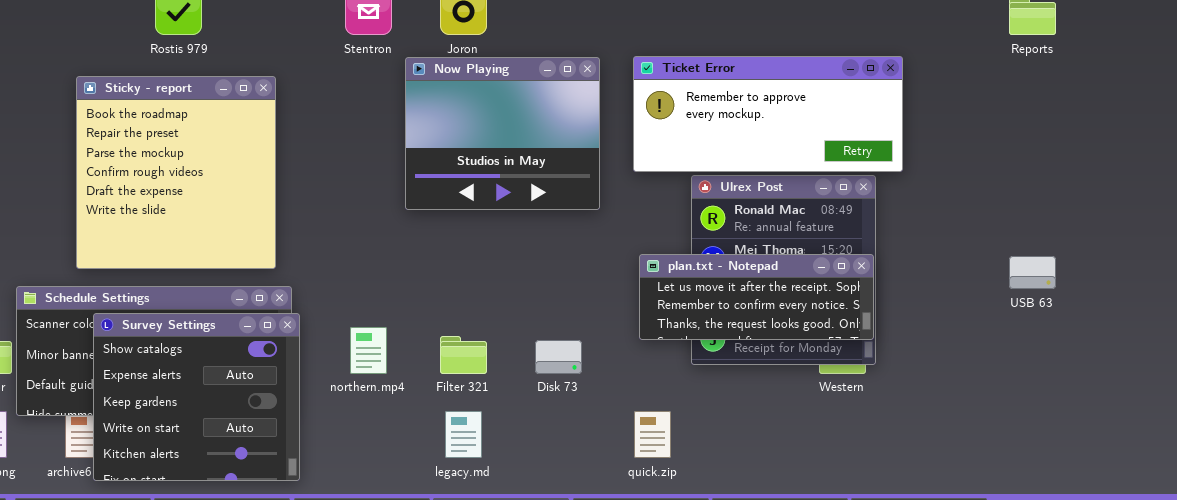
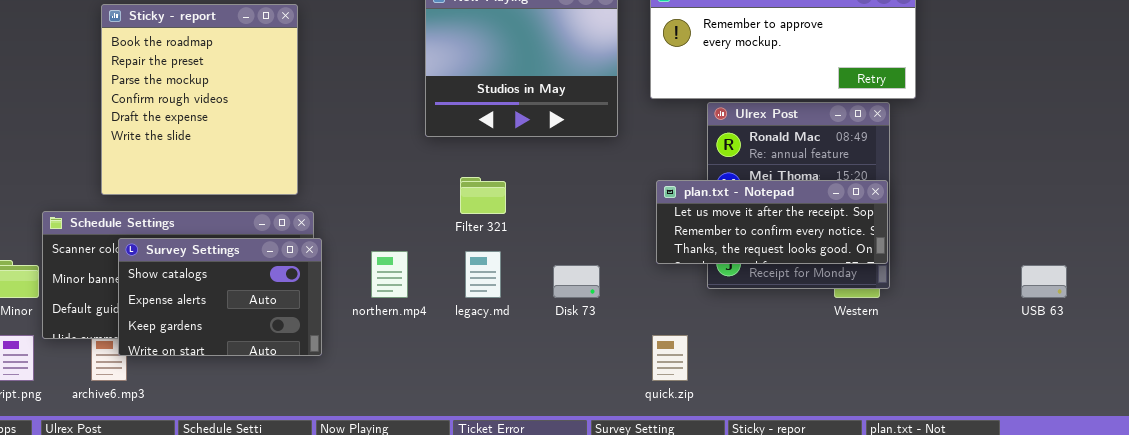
USB 63: [1009,256,1056,289] -> [1021,265,1067,298], moved
Survey Settings: [93,313,300,481] -> [118,238,322,356], resized
Filter 321: [440,336,487,374] -> [460,177,506,214], moved
legacy.md: [445,411,482,458] -> [465,251,501,298], moved

